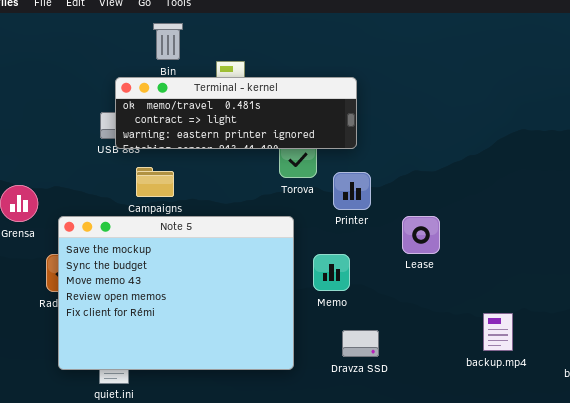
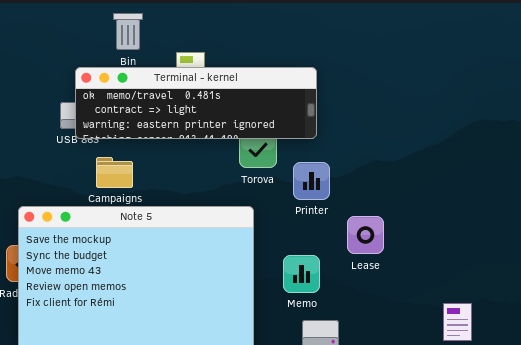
Lease: [402,216,440,254] -> [347,216,384,254], moved
Memo: [313,254,350,291] -> [283,255,320,293], moved

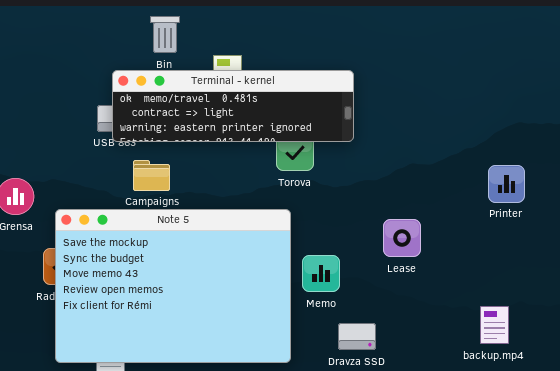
Printer: [293,162,330,200] -> [488,165,525,203], moved
Memo: [283,255,320,293] -> [302,255,340,292], moved

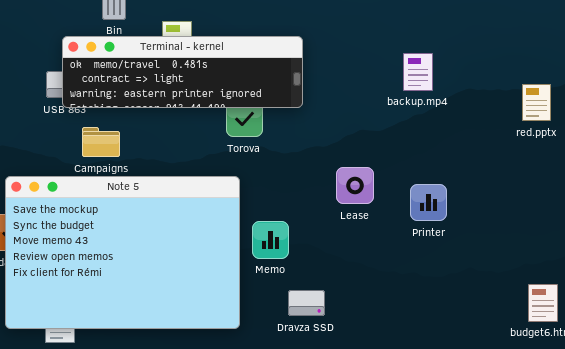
Printer: [488,165,525,203] -> [410,184,447,221], moved
Lease: [383,219,421,257] -> [336,167,374,204], moved
backup.mp4: [480,306,509,344] -> [403,53,433,91], moved

